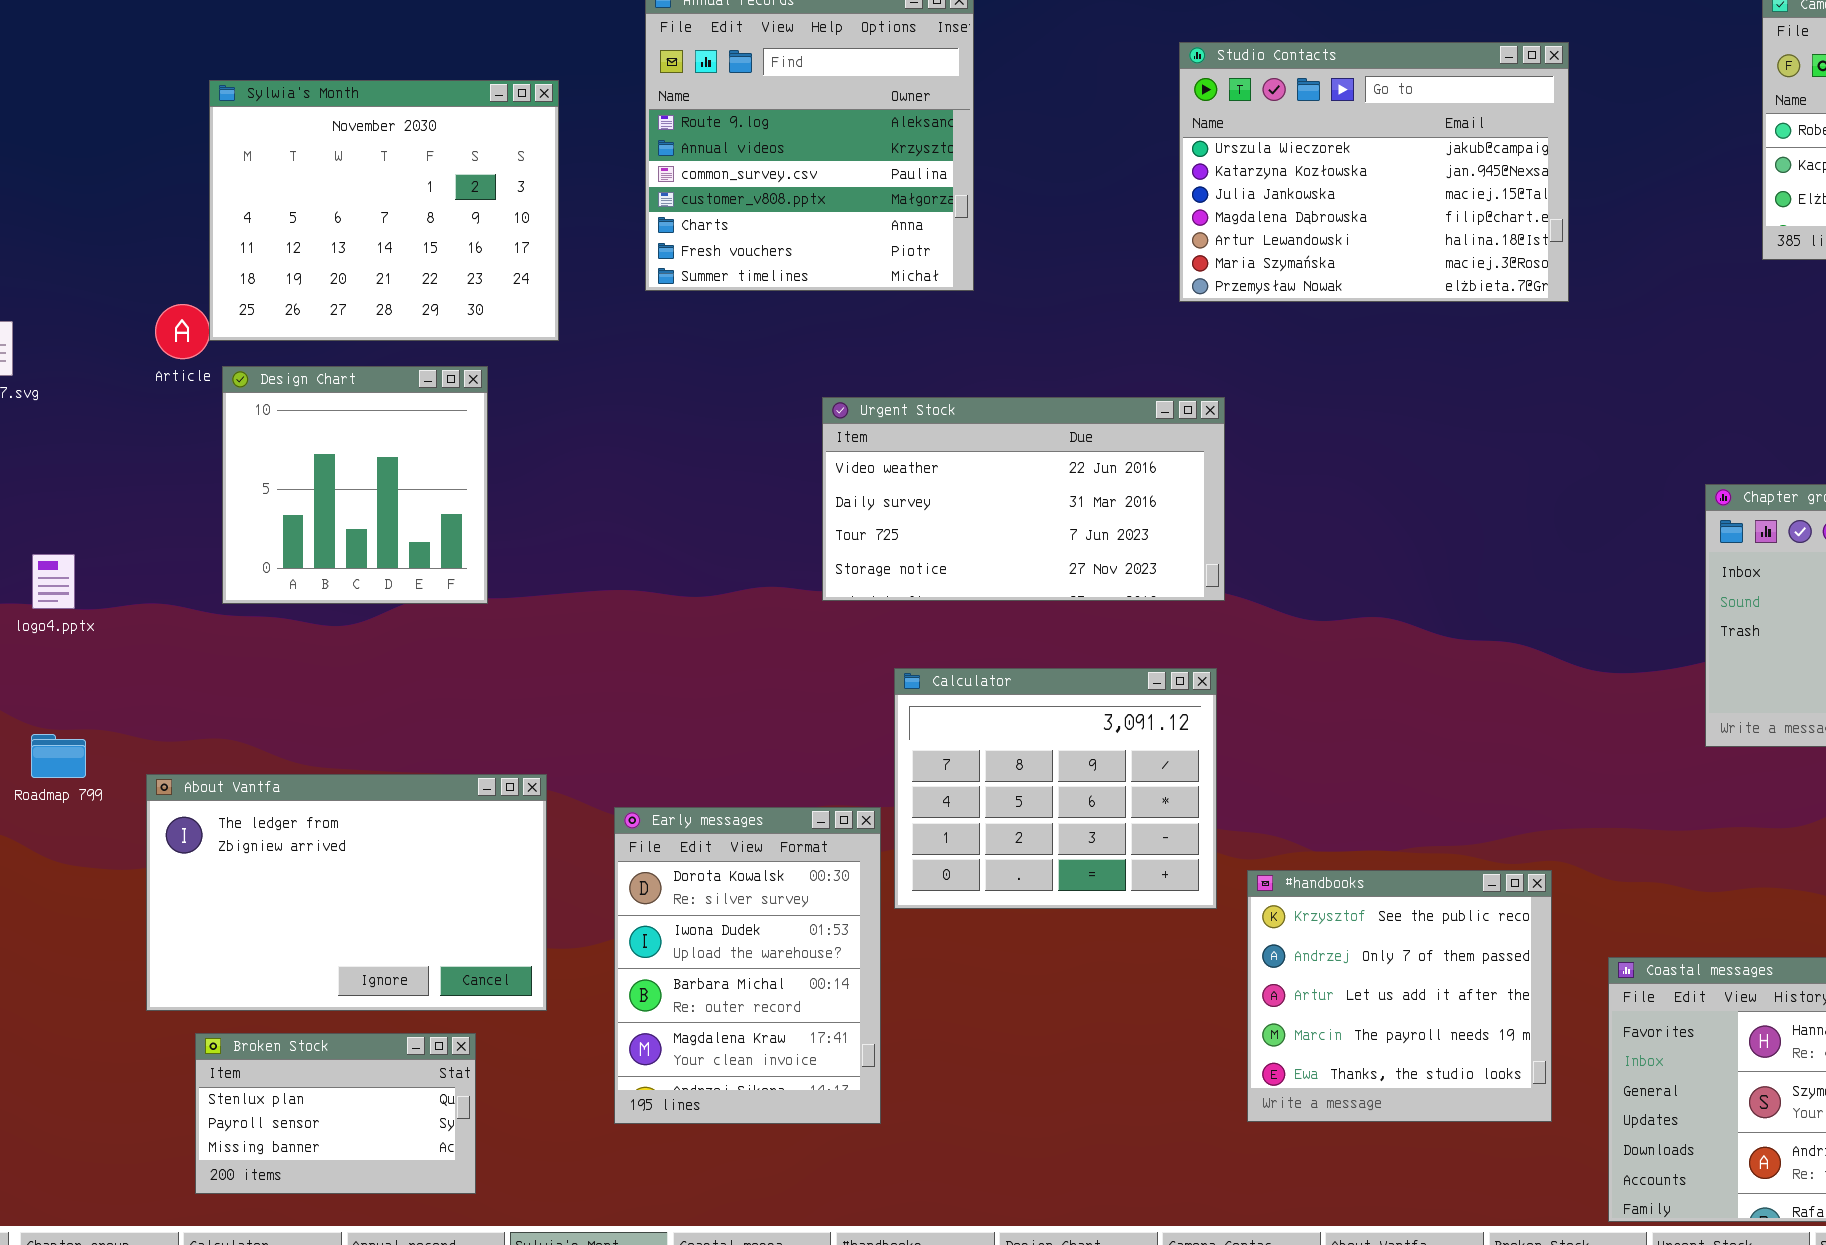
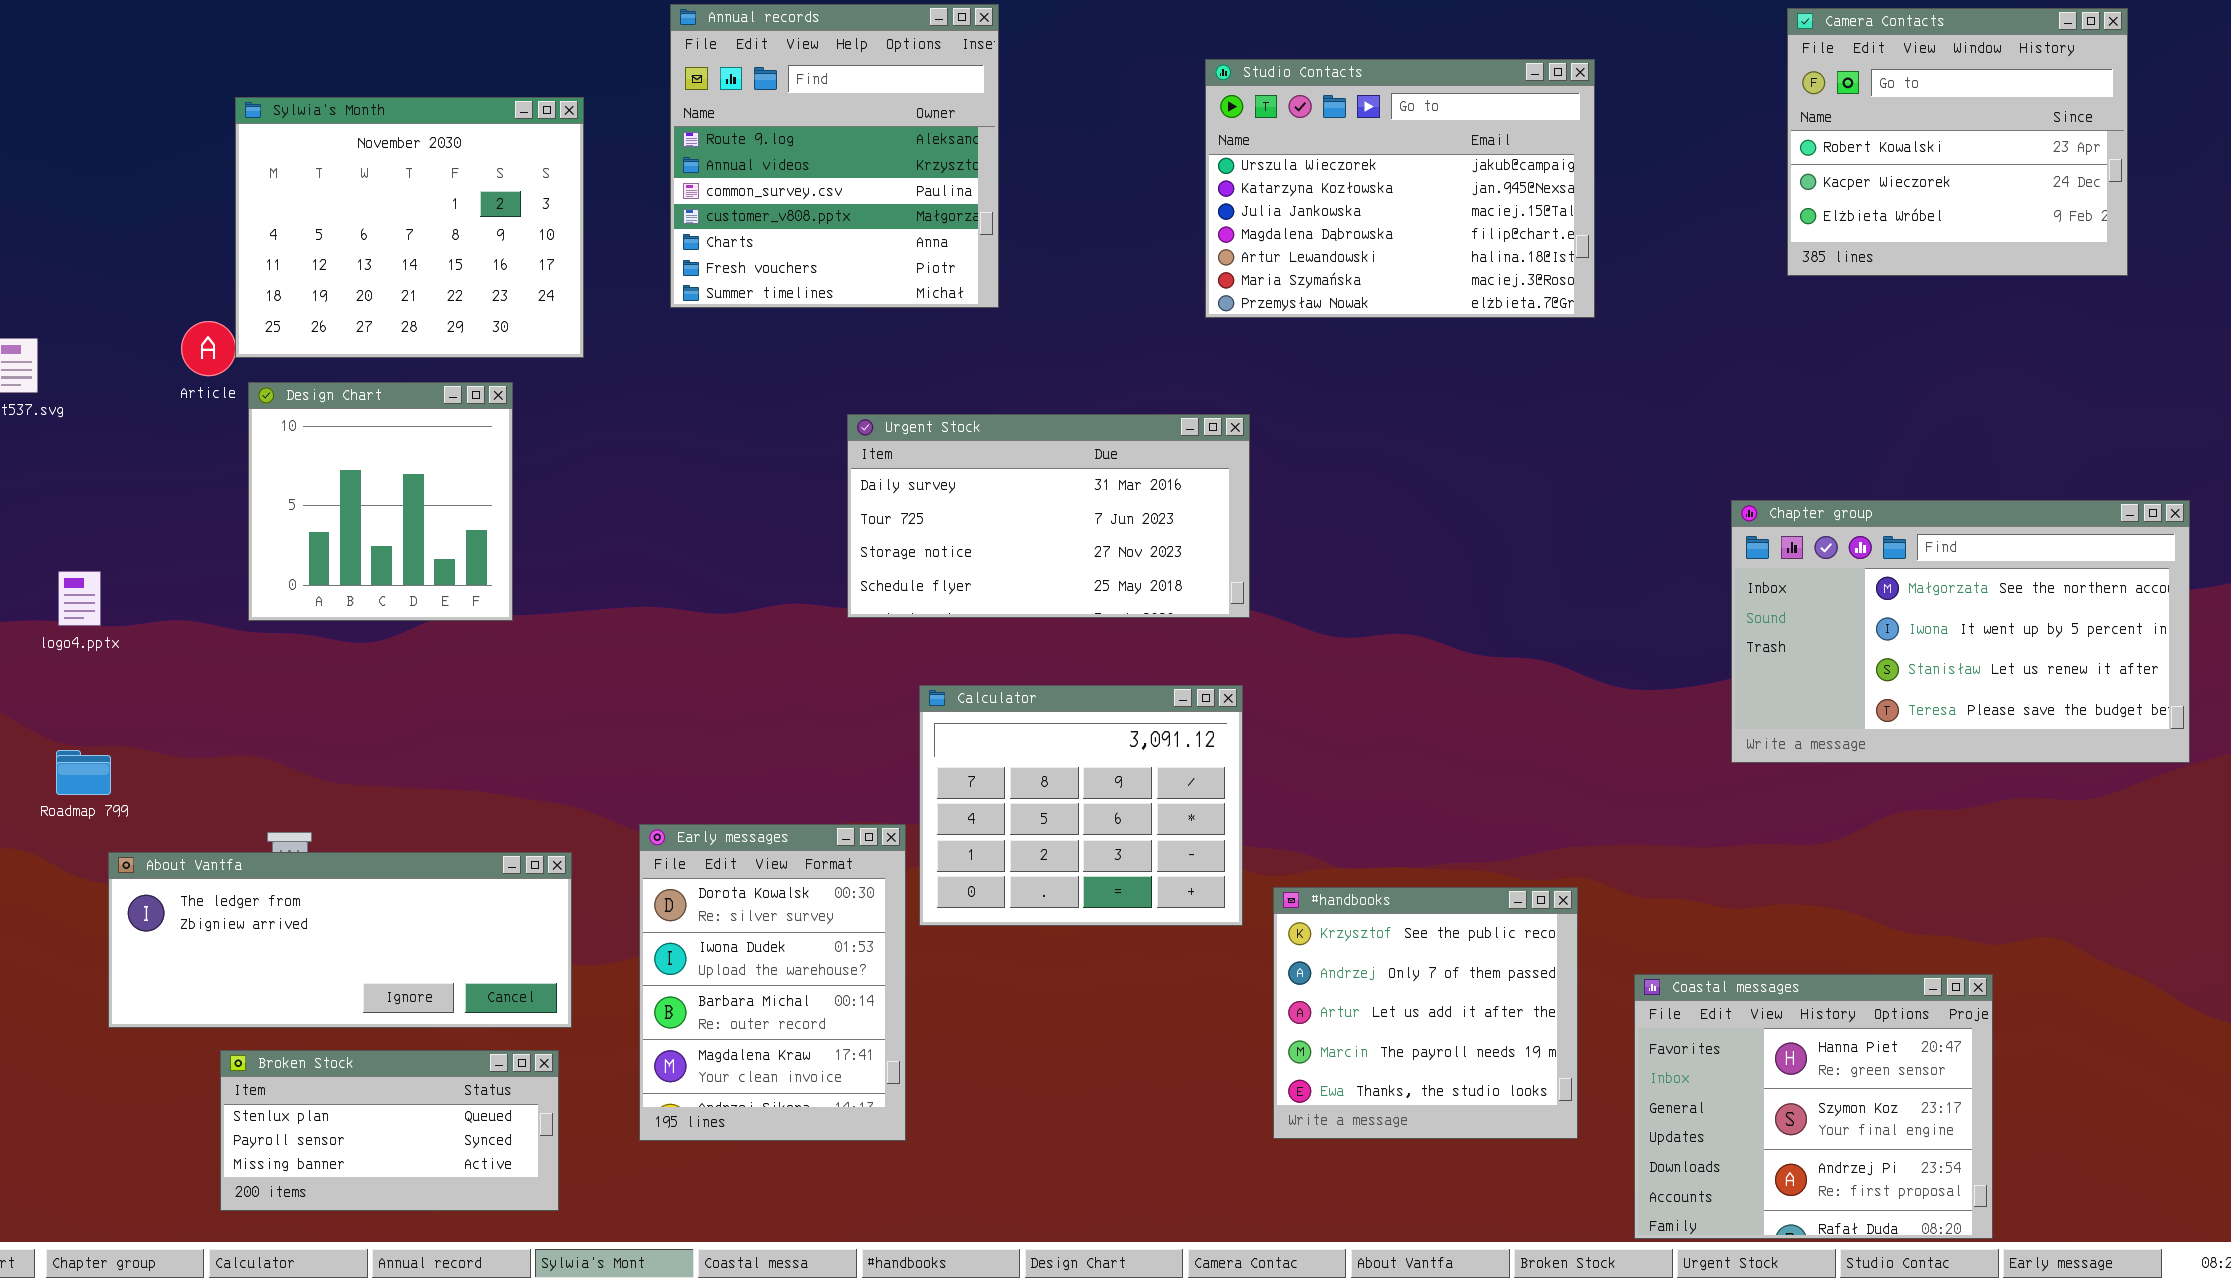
Urgent Stock: [822,397,1225,601] -> [847,414,1250,618], scrolled down 1 row
About Vantfa: [146,774,547,1011] -> [108,852,572,1028], resized
Broken Stock: [195,1033,476,1194] -> [220,1050,559,1211], resized

